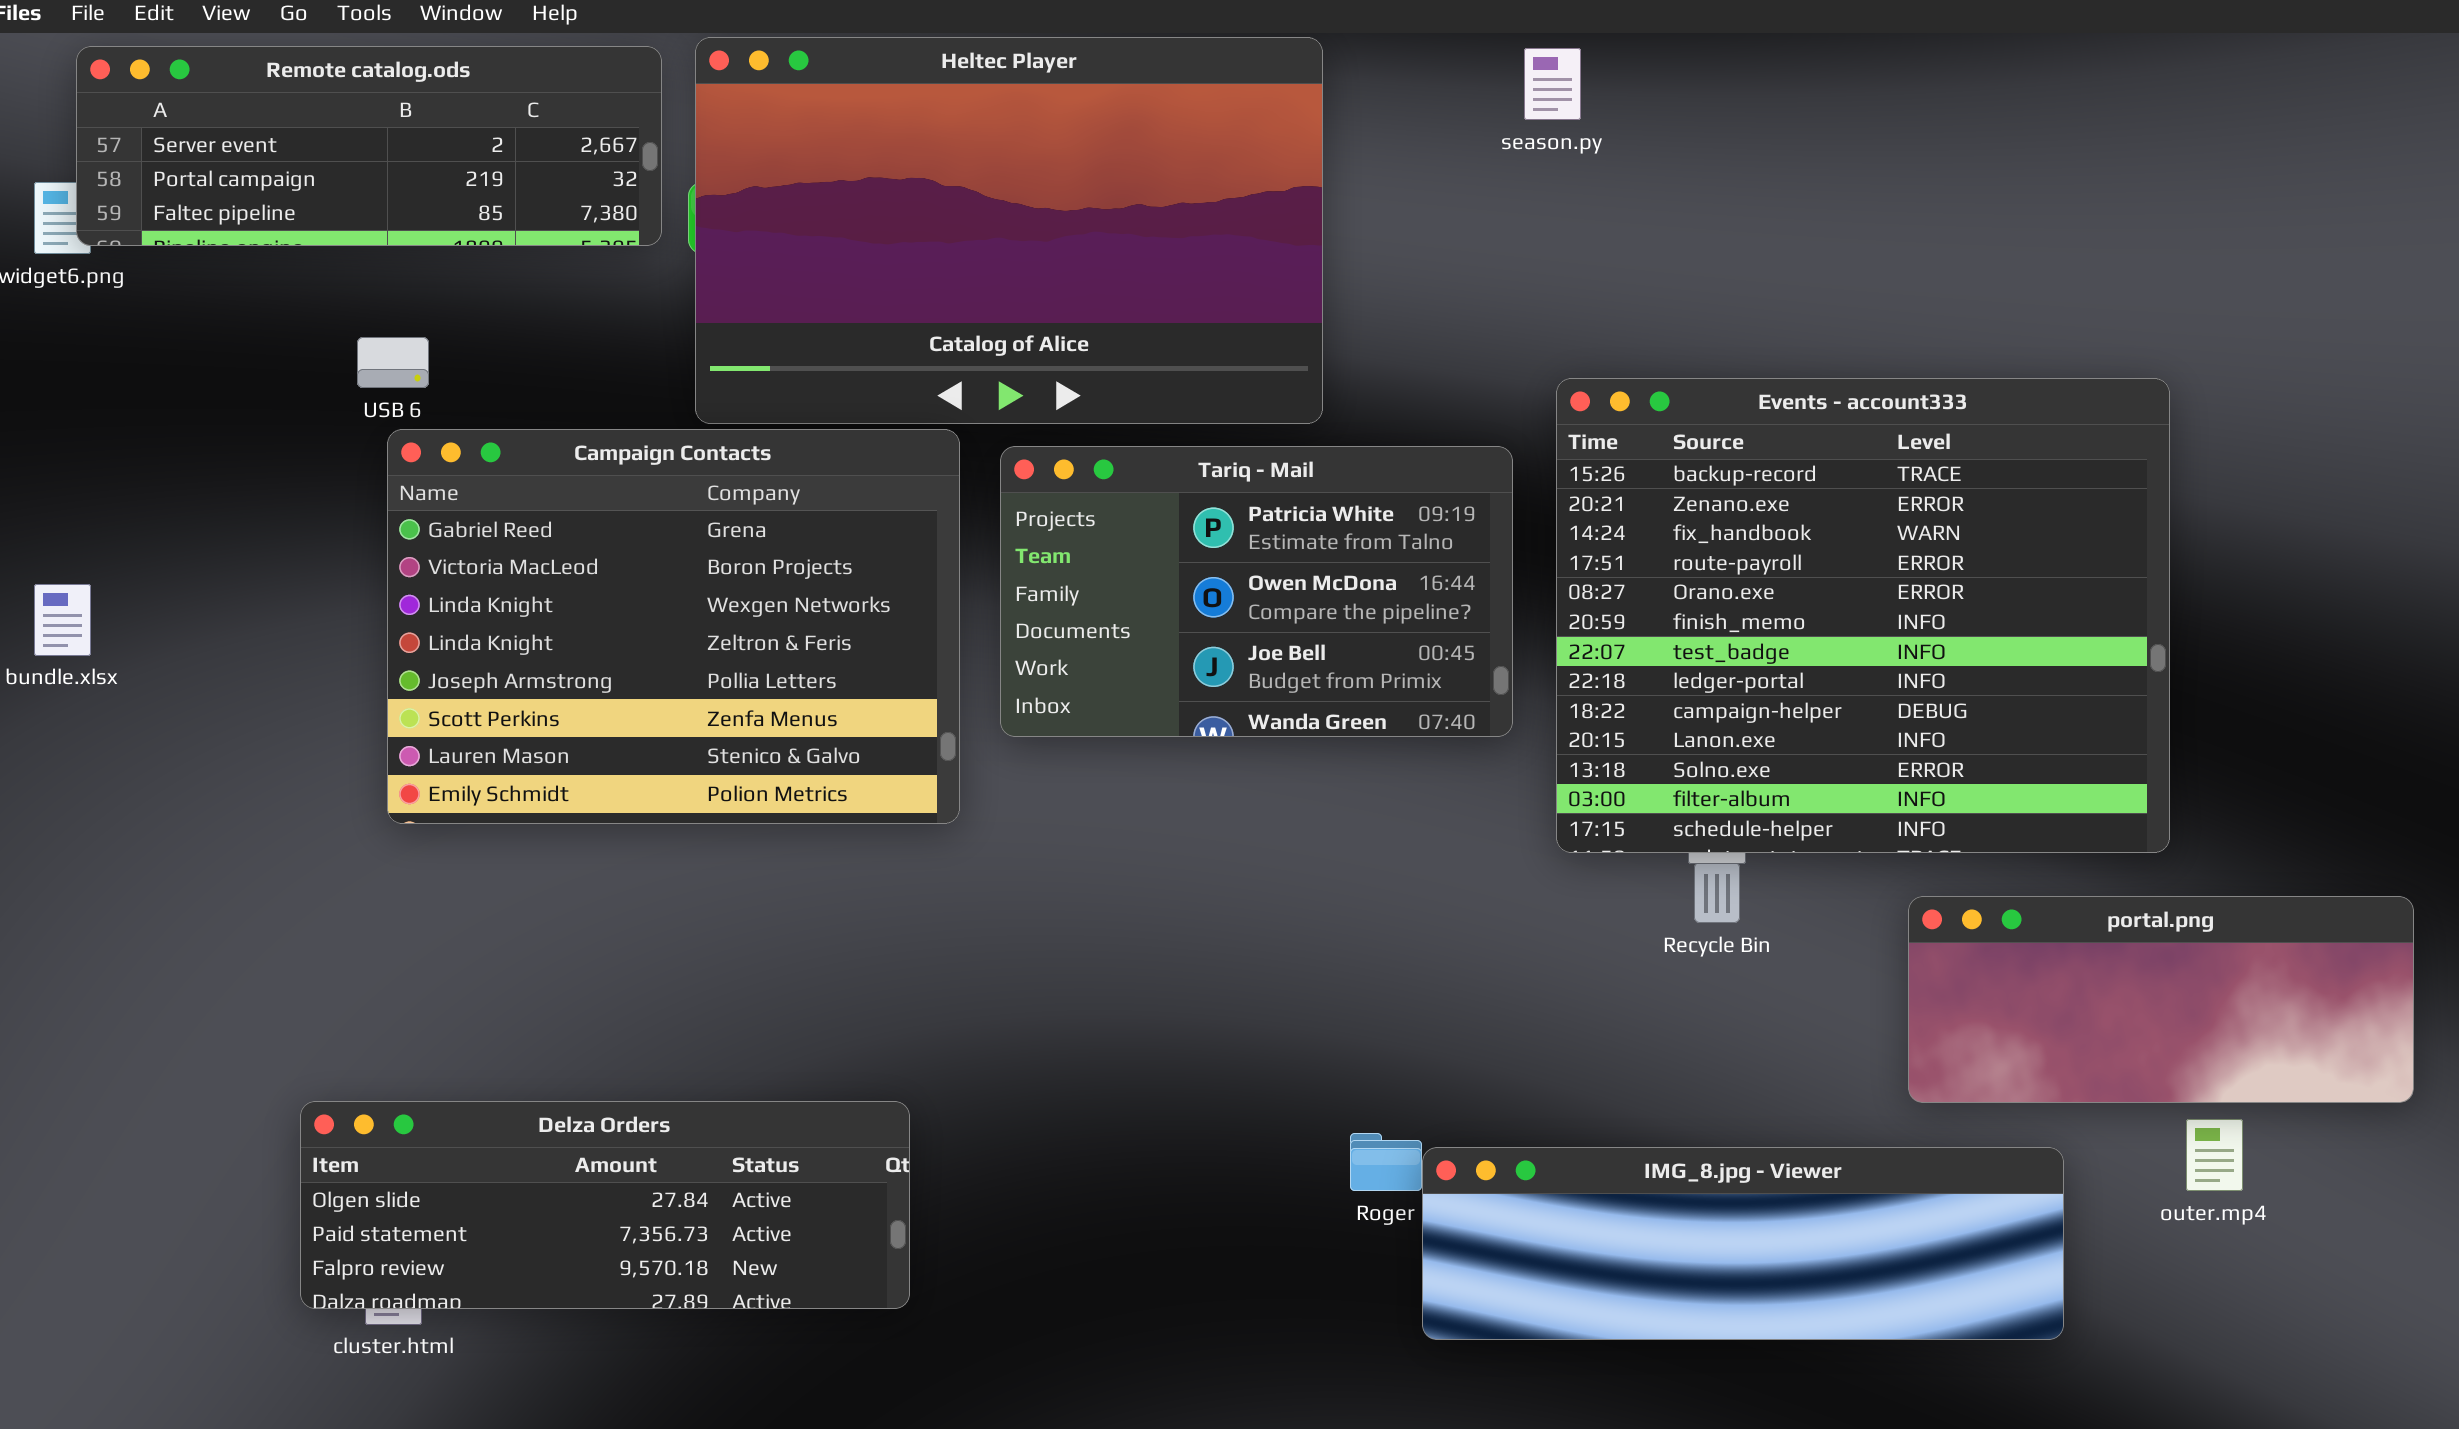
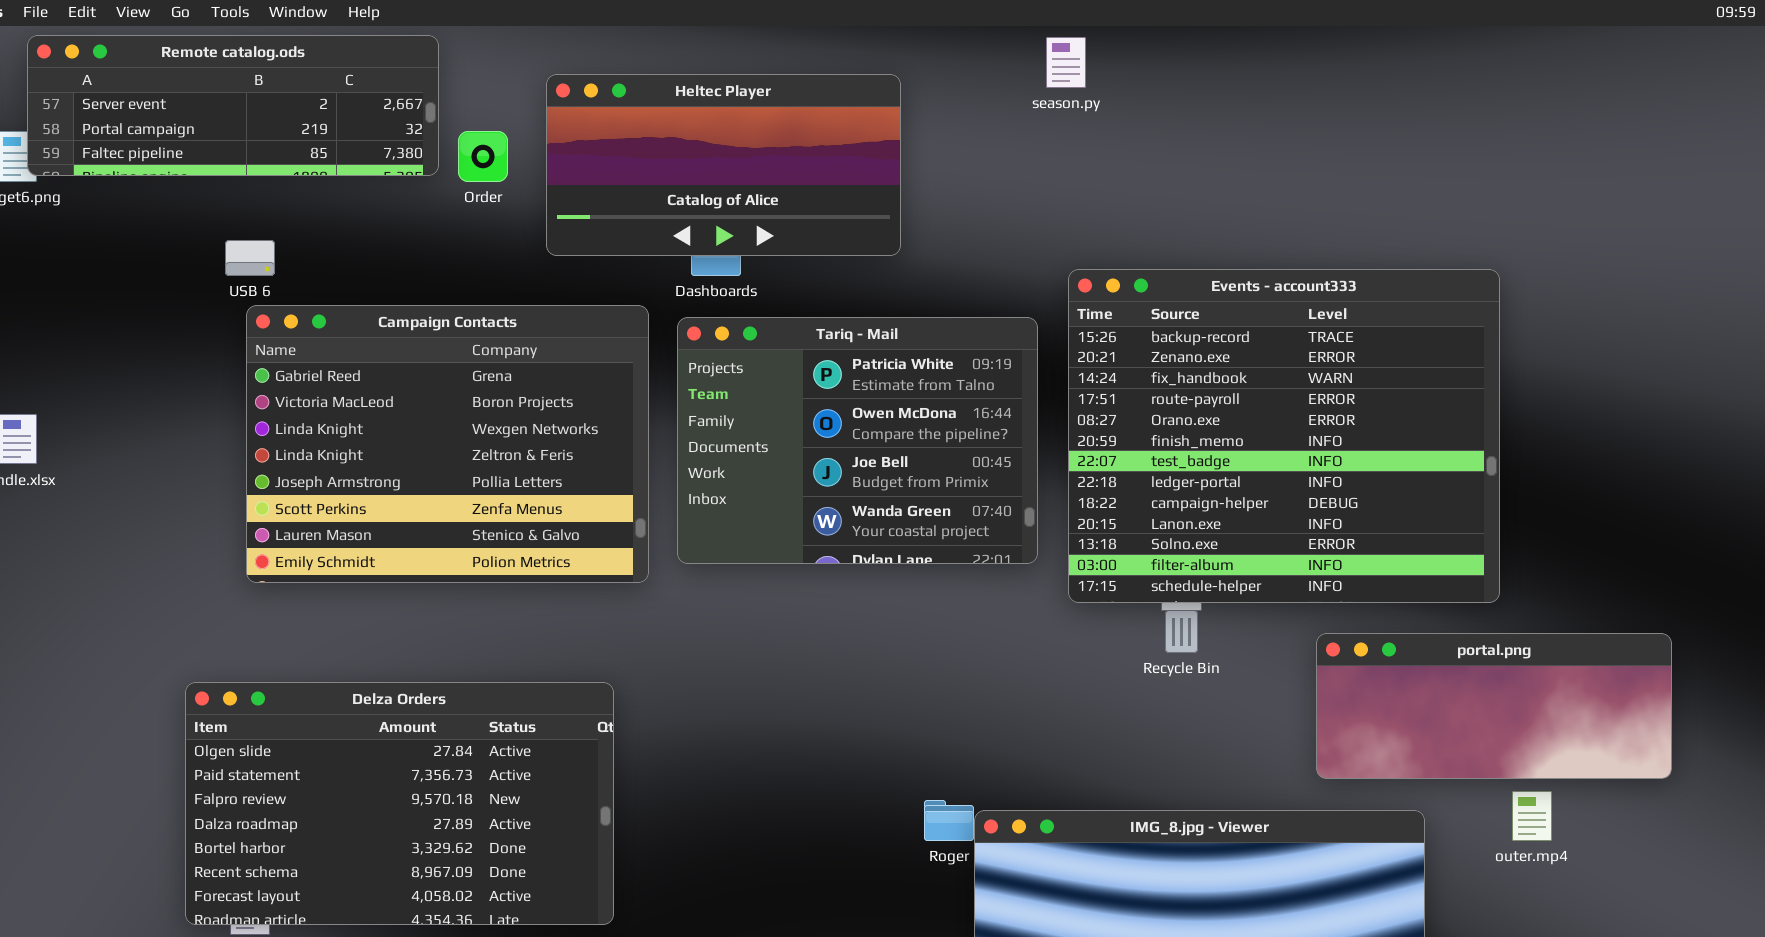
Heltec Player: [695,37,1323,424] -> [546,74,901,256], moved, resized
Tariq - Mail: [1000,446,1513,737] -> [677,317,1038,564], resized
Delza Orders: [300,1101,910,1309] -> [185,682,614,925], resized

